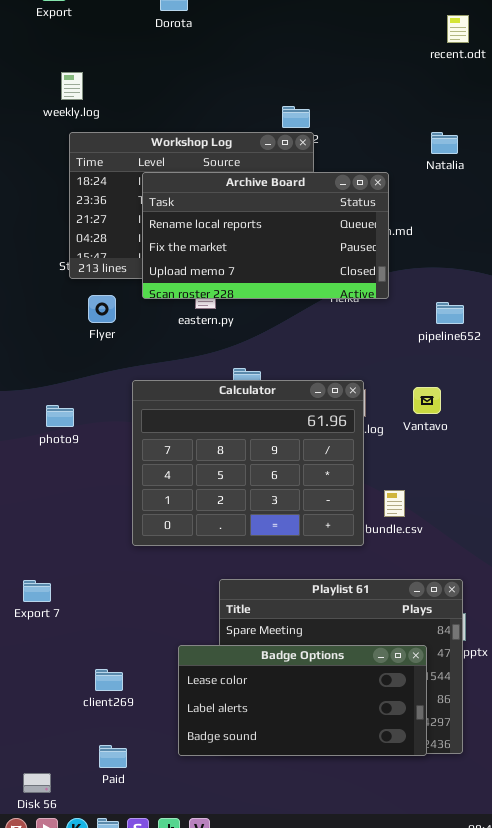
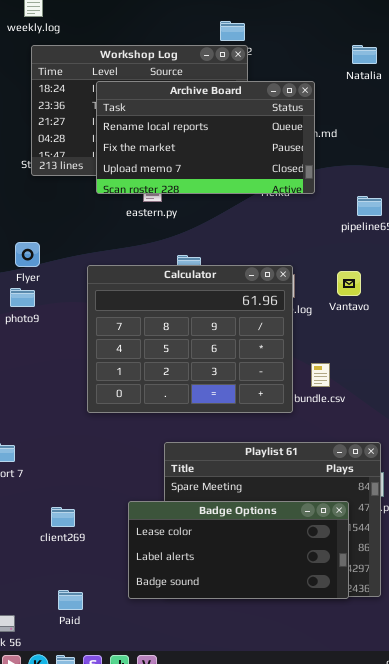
Flyer: [88,295,116,323] -> [15,242,40,267], moved
client269: [95,669,123,691] -> [51,507,75,527], moved

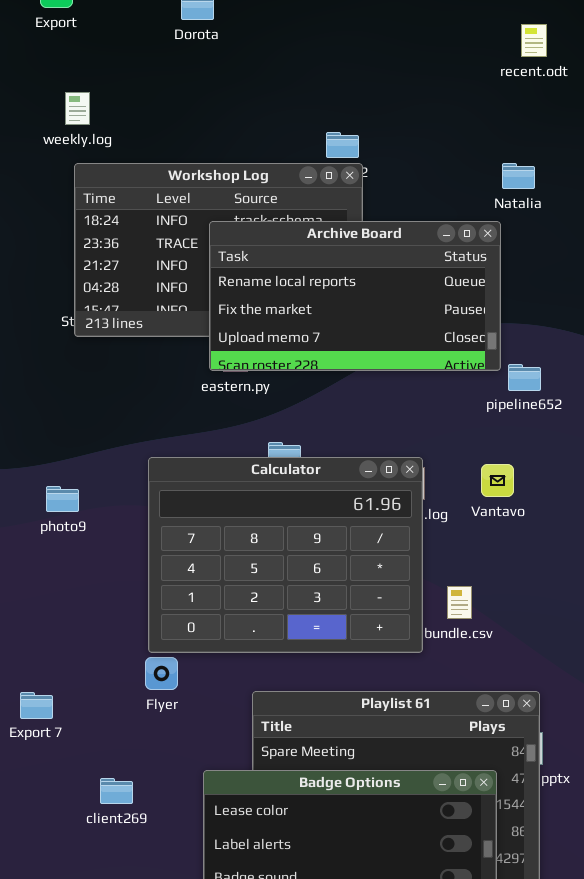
Archive Board: [96,81,315,194] -> [209,221,501,371], moved
Flyer: [15,242,40,267] -> [145,657,178,690], moved

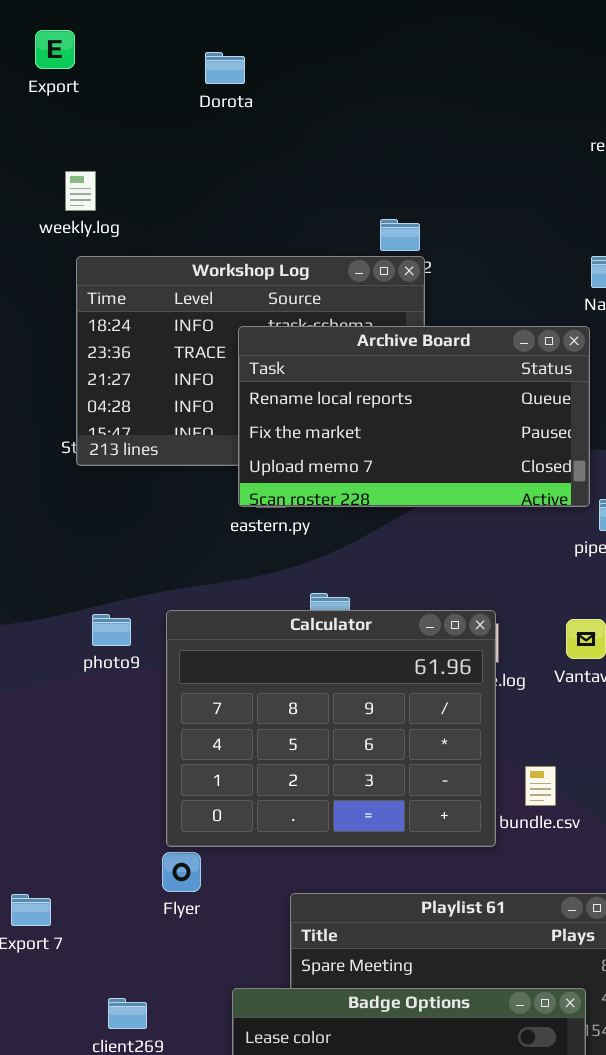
photo9: [46,486,79,512] -> [92,614,131,646], moved

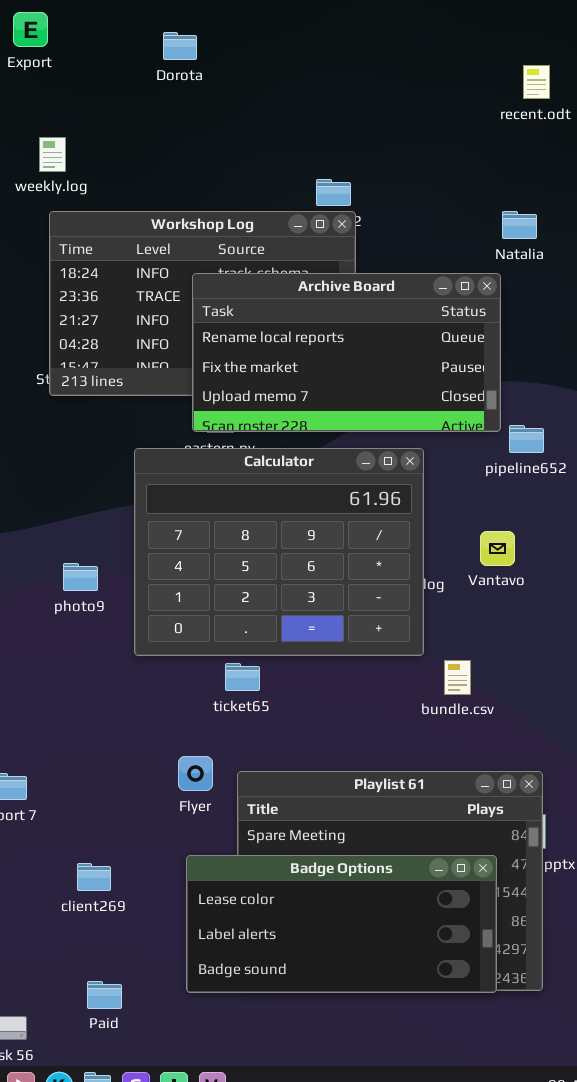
Calculator: [166,610,496,847] -> [134,448,424,656], moved
photo9: [92,614,131,646] -> [63,563,98,591], moved
Flyer: [162,852,201,892] -> [178,756,213,791], moved

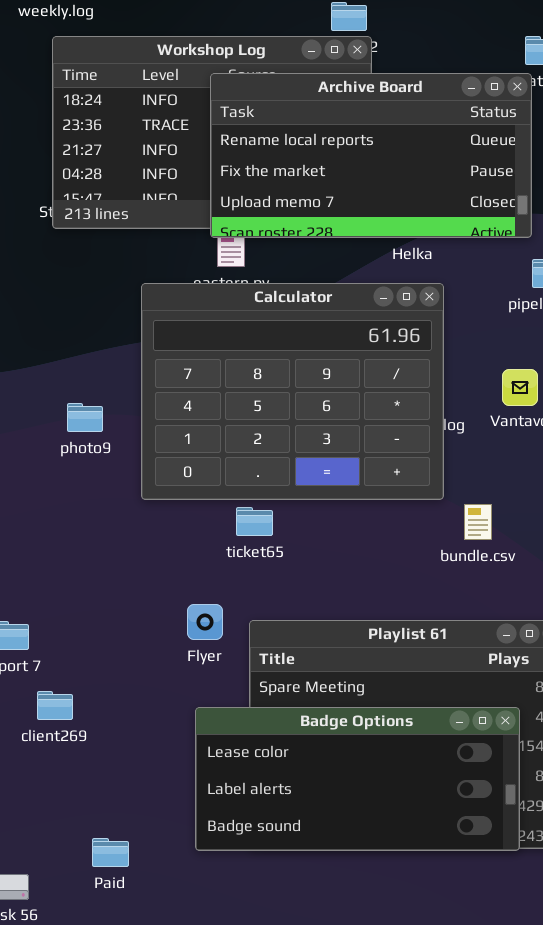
Archive Board: [192,273,501,432] -> [210,73,532,238], moved
client269: [77,863,111,891] -> [37,691,73,720], moved

